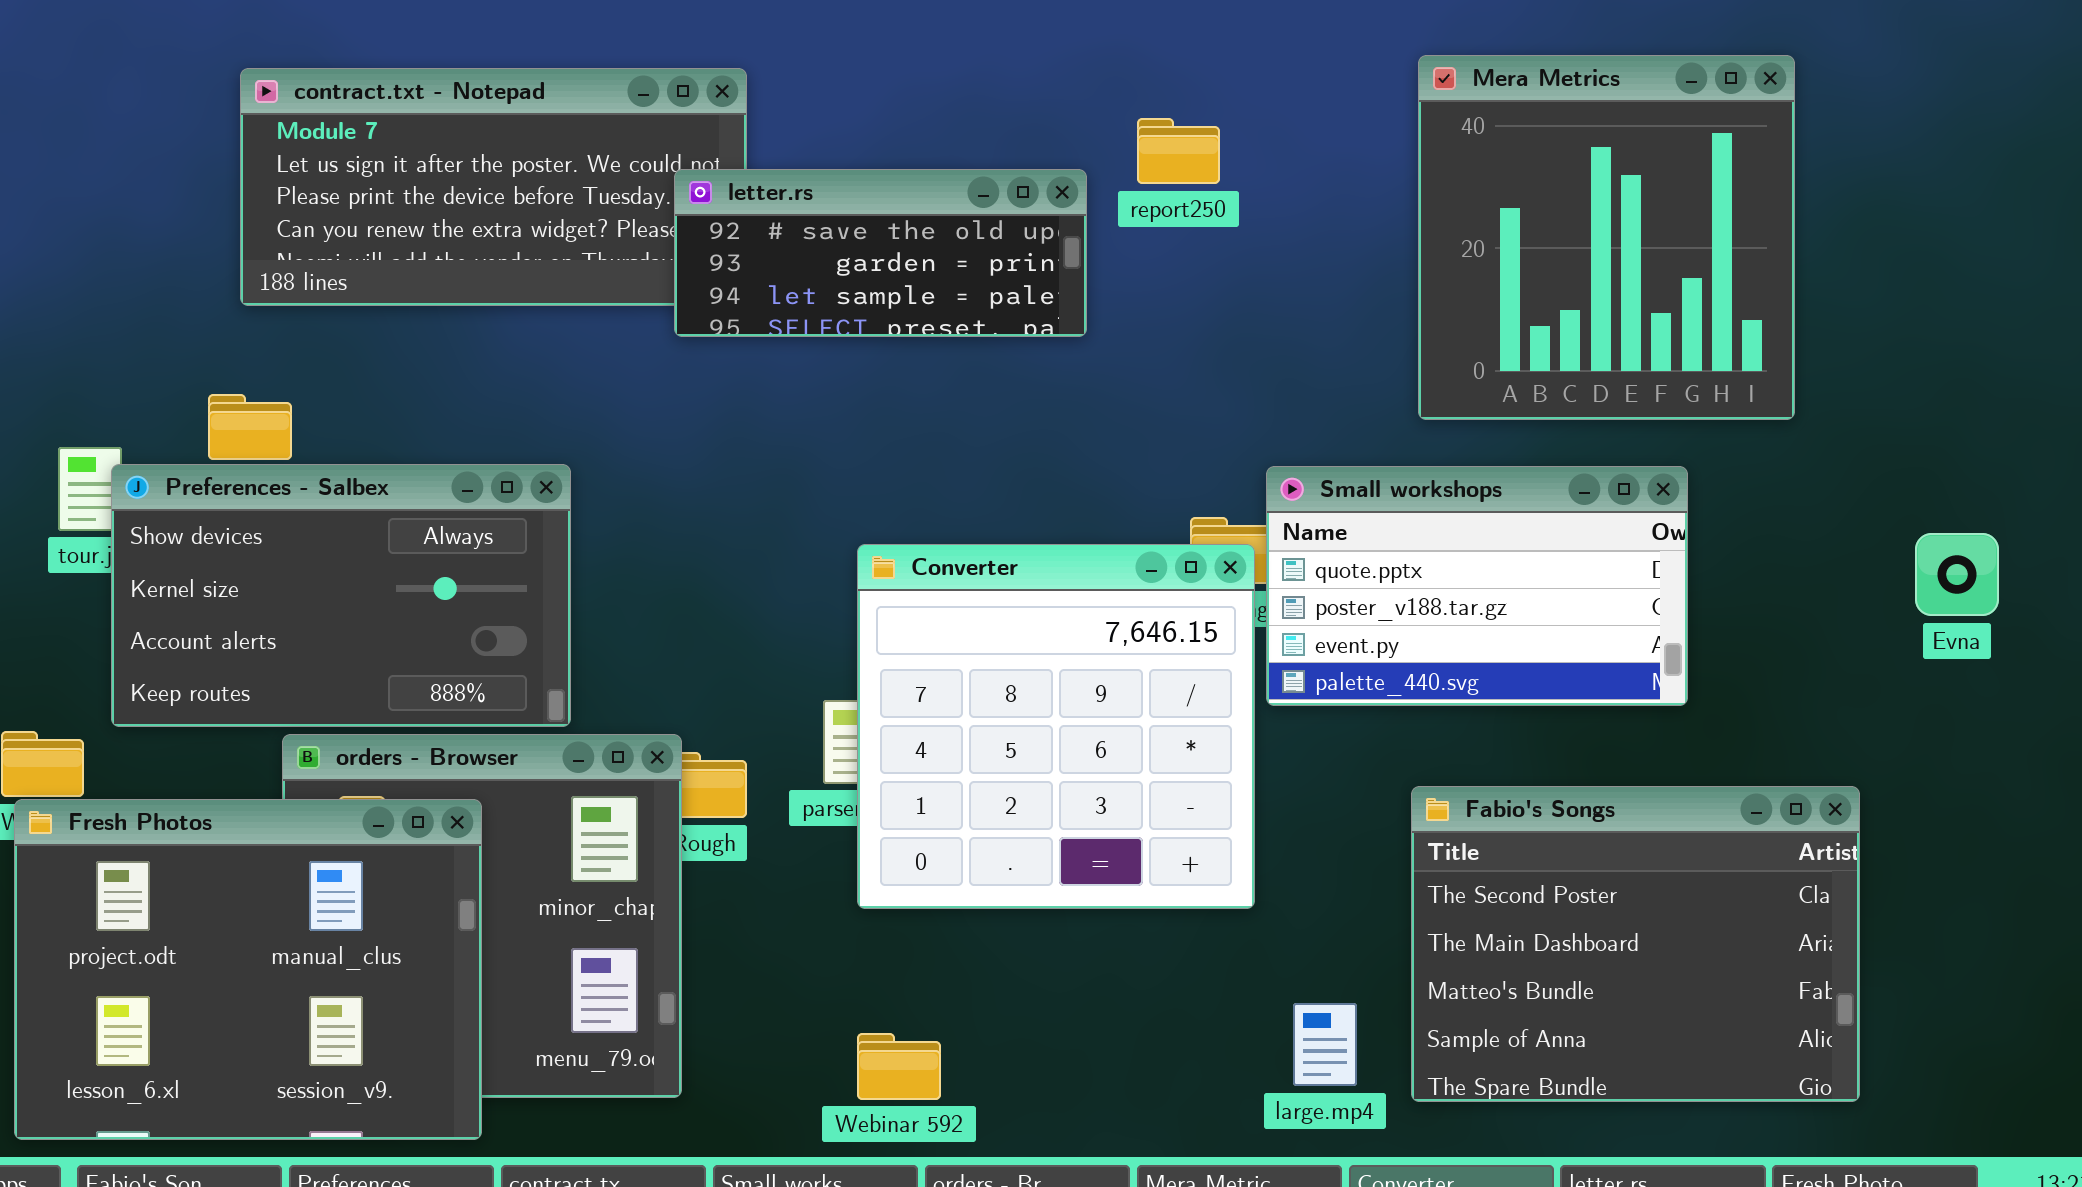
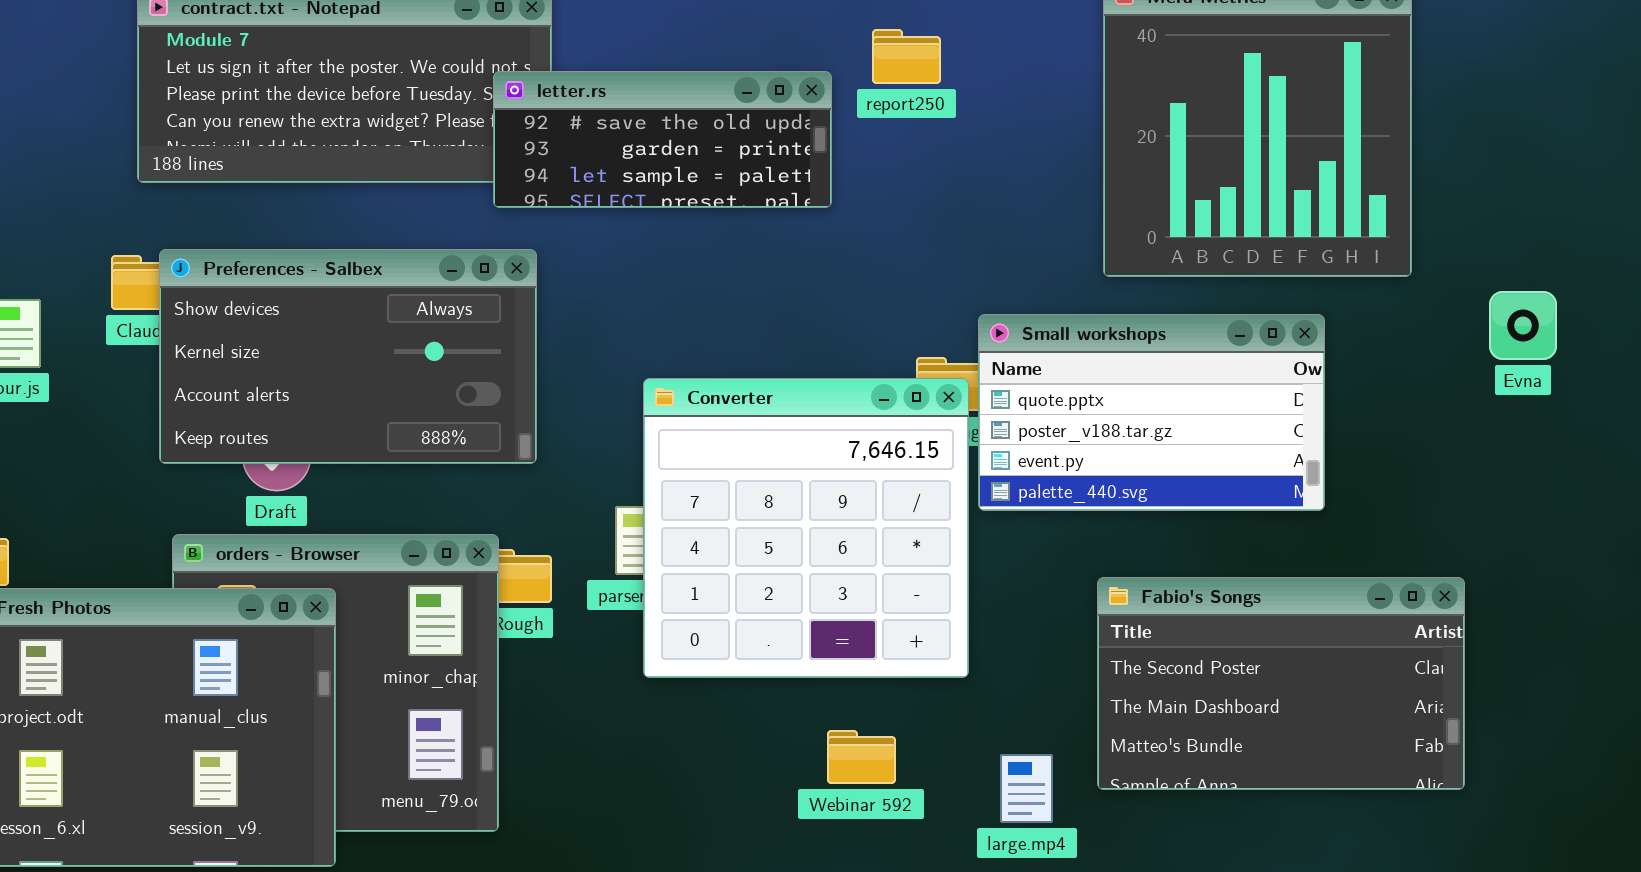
Preferences - Salbex: [111,464,571,727] -> [159,249,537,464], moved
Evna: [1915,533,1999,616] -> [1489,291,1557,360], moved
Fabio's Songs: [1411,786,1860,1102] -> [1097,577,1465,790], resized
Webinar 592: [857,1033,941,1100] -> [827,730,896,784], moved

